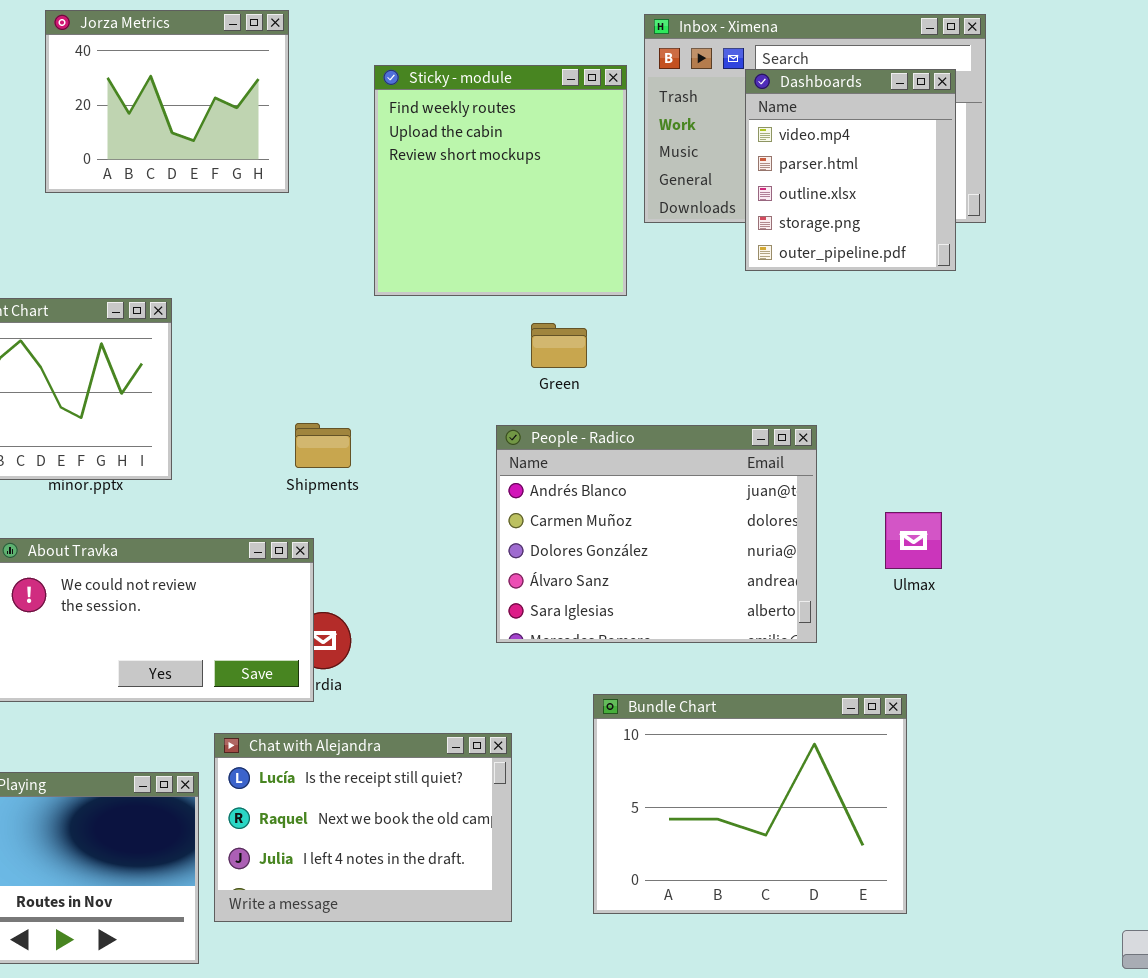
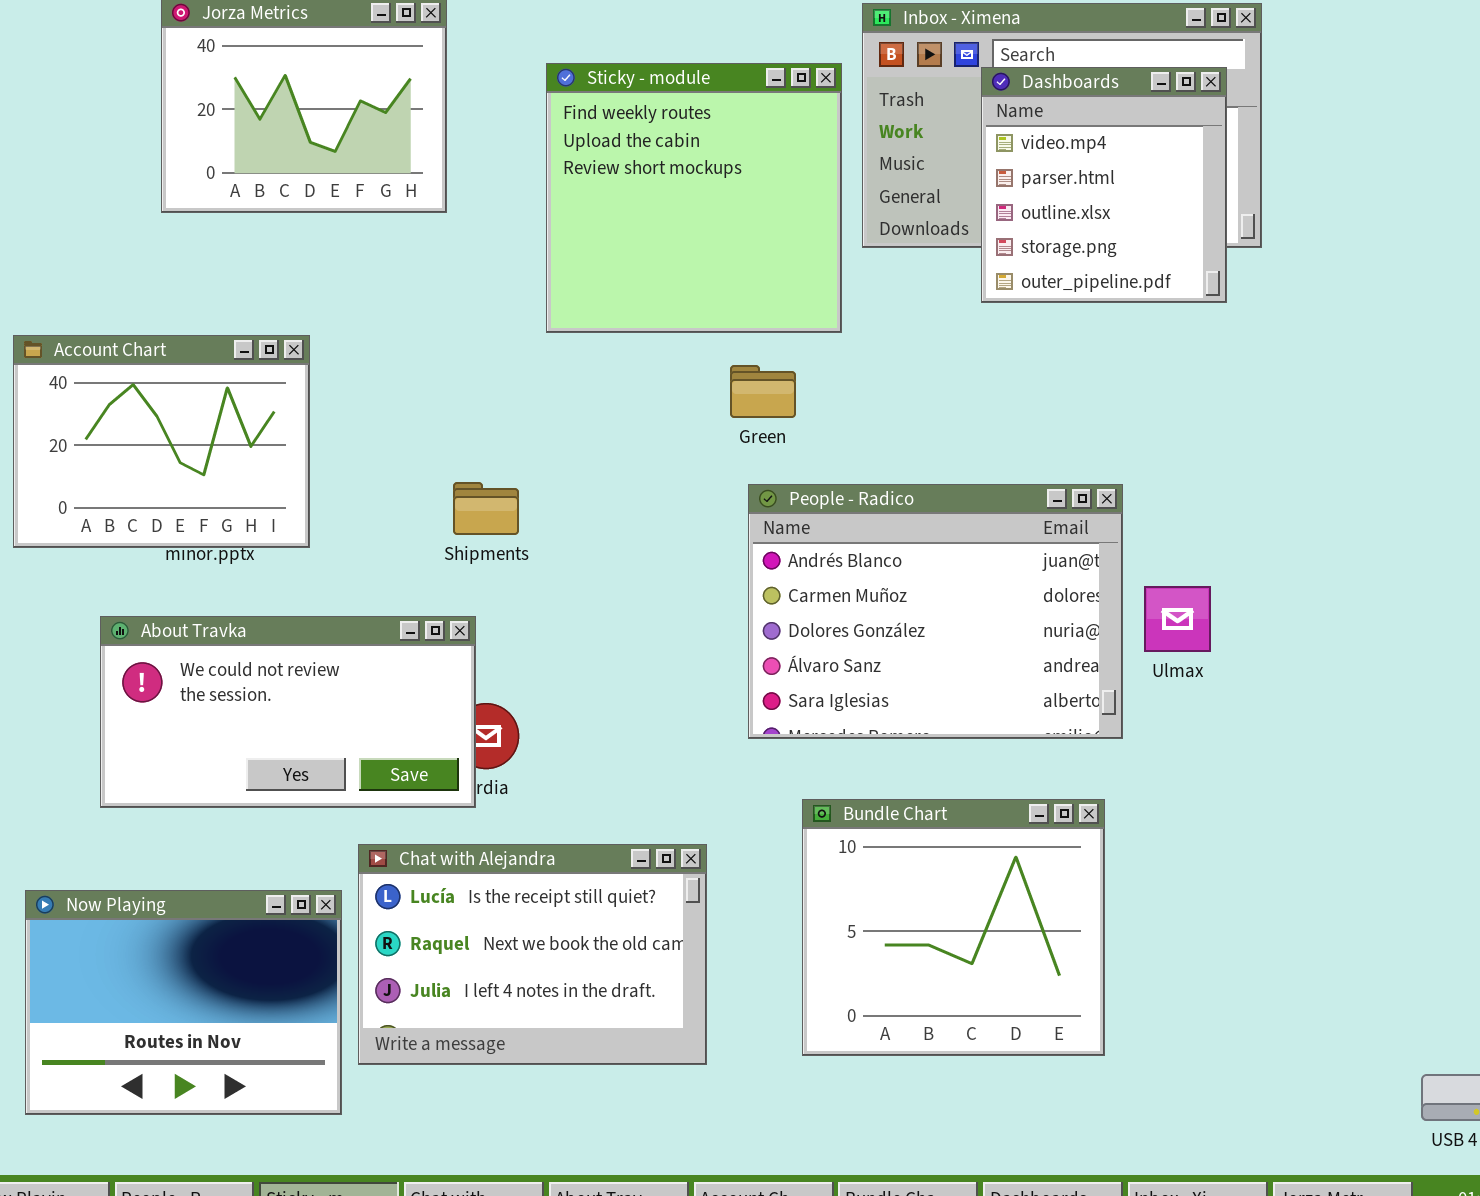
People - Radico: [496,425,817,643] -> [748,484,1123,739], moved
Bundle Chart: [593,694,907,914] -> [802,799,1105,1056], resized

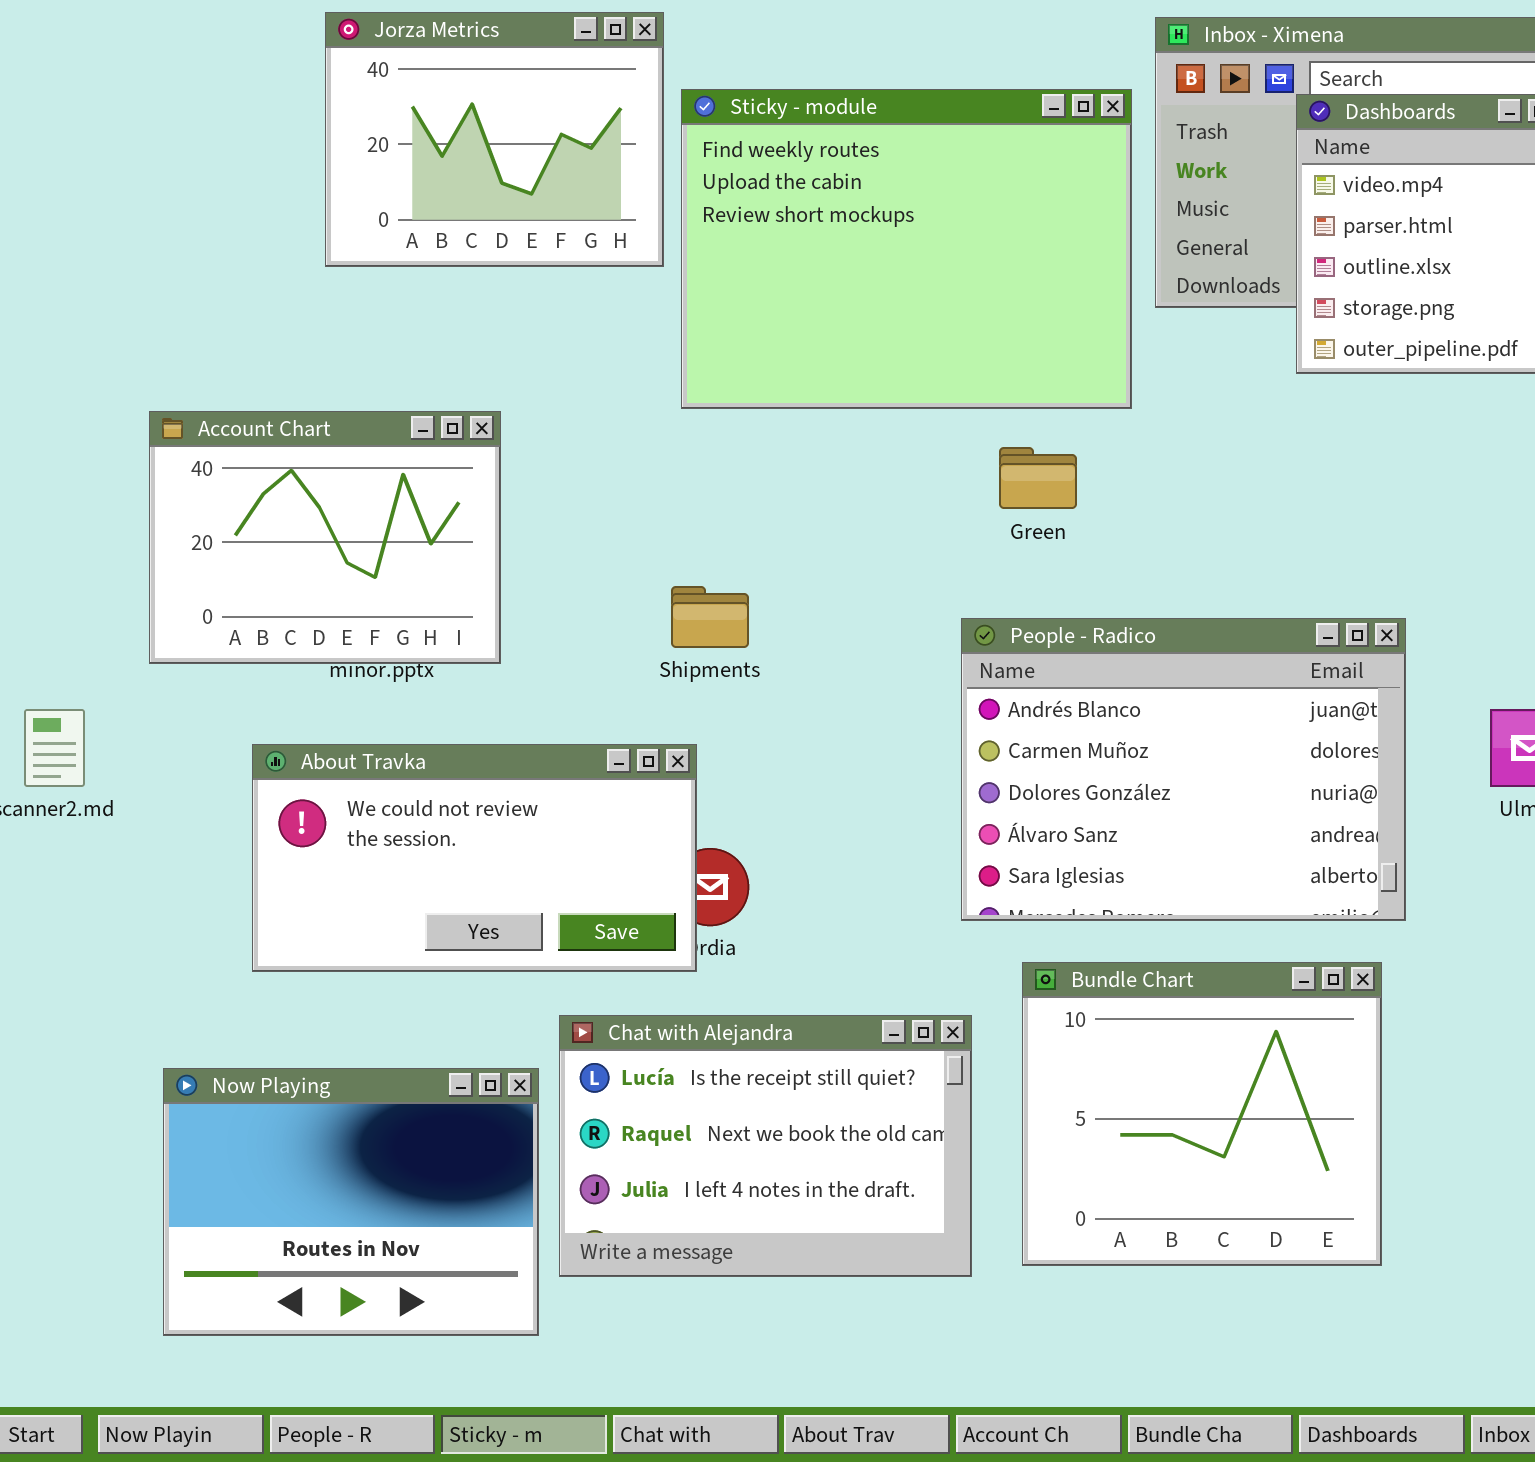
Sticky - module: [546,63,842,333] -> [681,89,1132,409], resized
People - Radico: [748,484,1123,739] -> [961,618,1406,921], moved
Bundle Chart: [802,799,1105,1056] -> [1022,962,1382,1266], moved

